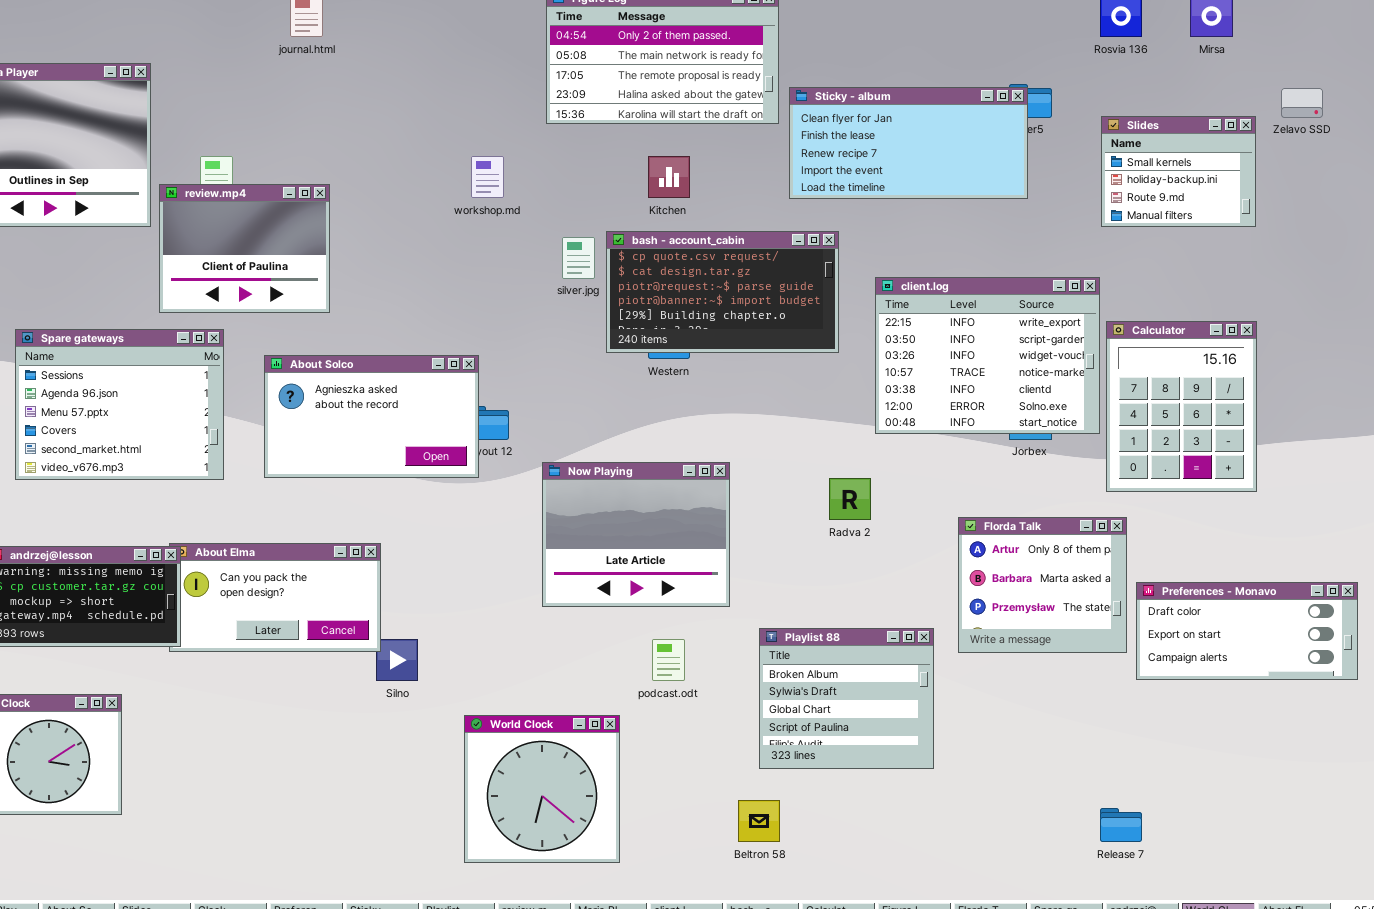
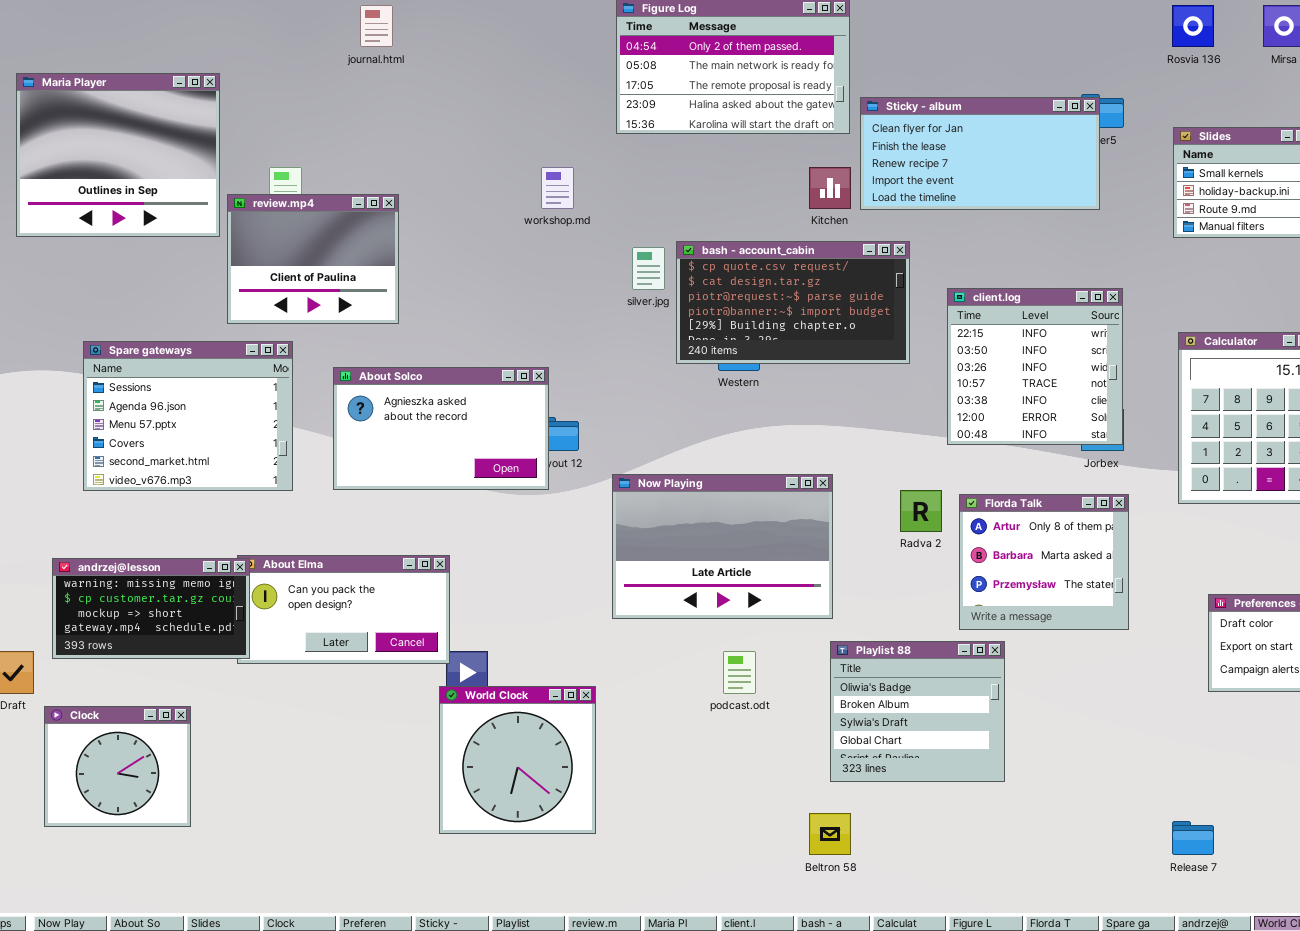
Kitchen: [648,156,690,198] -> [809,167,851,209], moved
client.log: [875,277,1100,434] -> [947,288,1123,445], resized
Now Playing: [542,462,730,607] -> [612,474,833,619], resized
Florda Talk: [958,517,1127,653] -> [959,494,1129,630], moved
Playlist 88: [759,628,934,769] -> [830,641,1005,782], scrolled up 1 row
World Clock: [464,715,620,863] -> [439,686,596,834], moved

